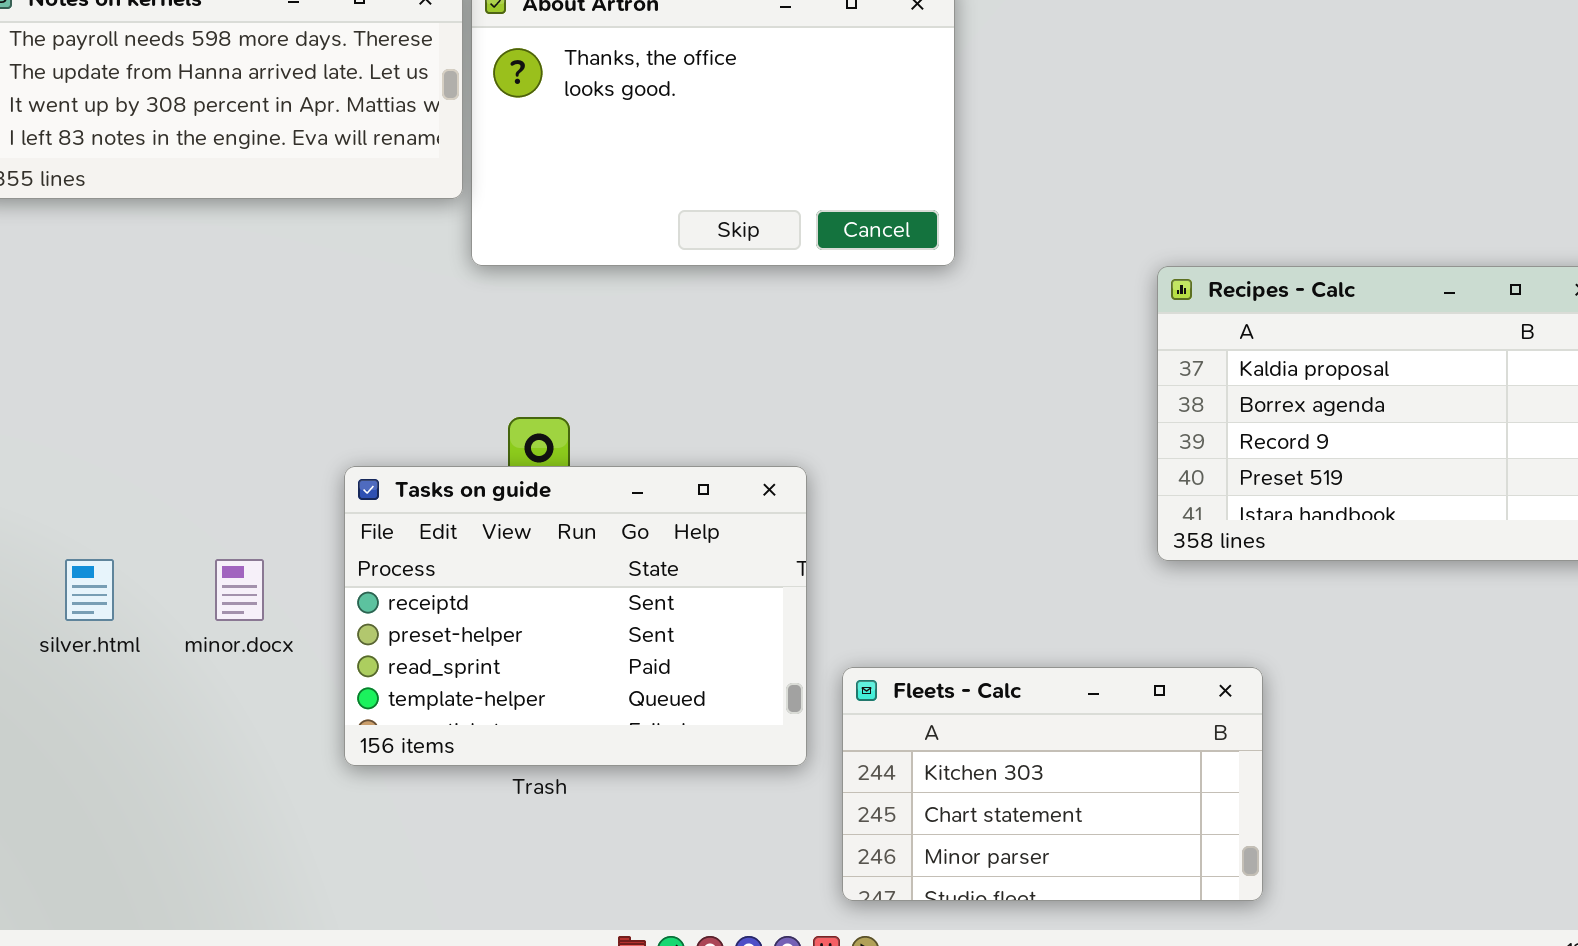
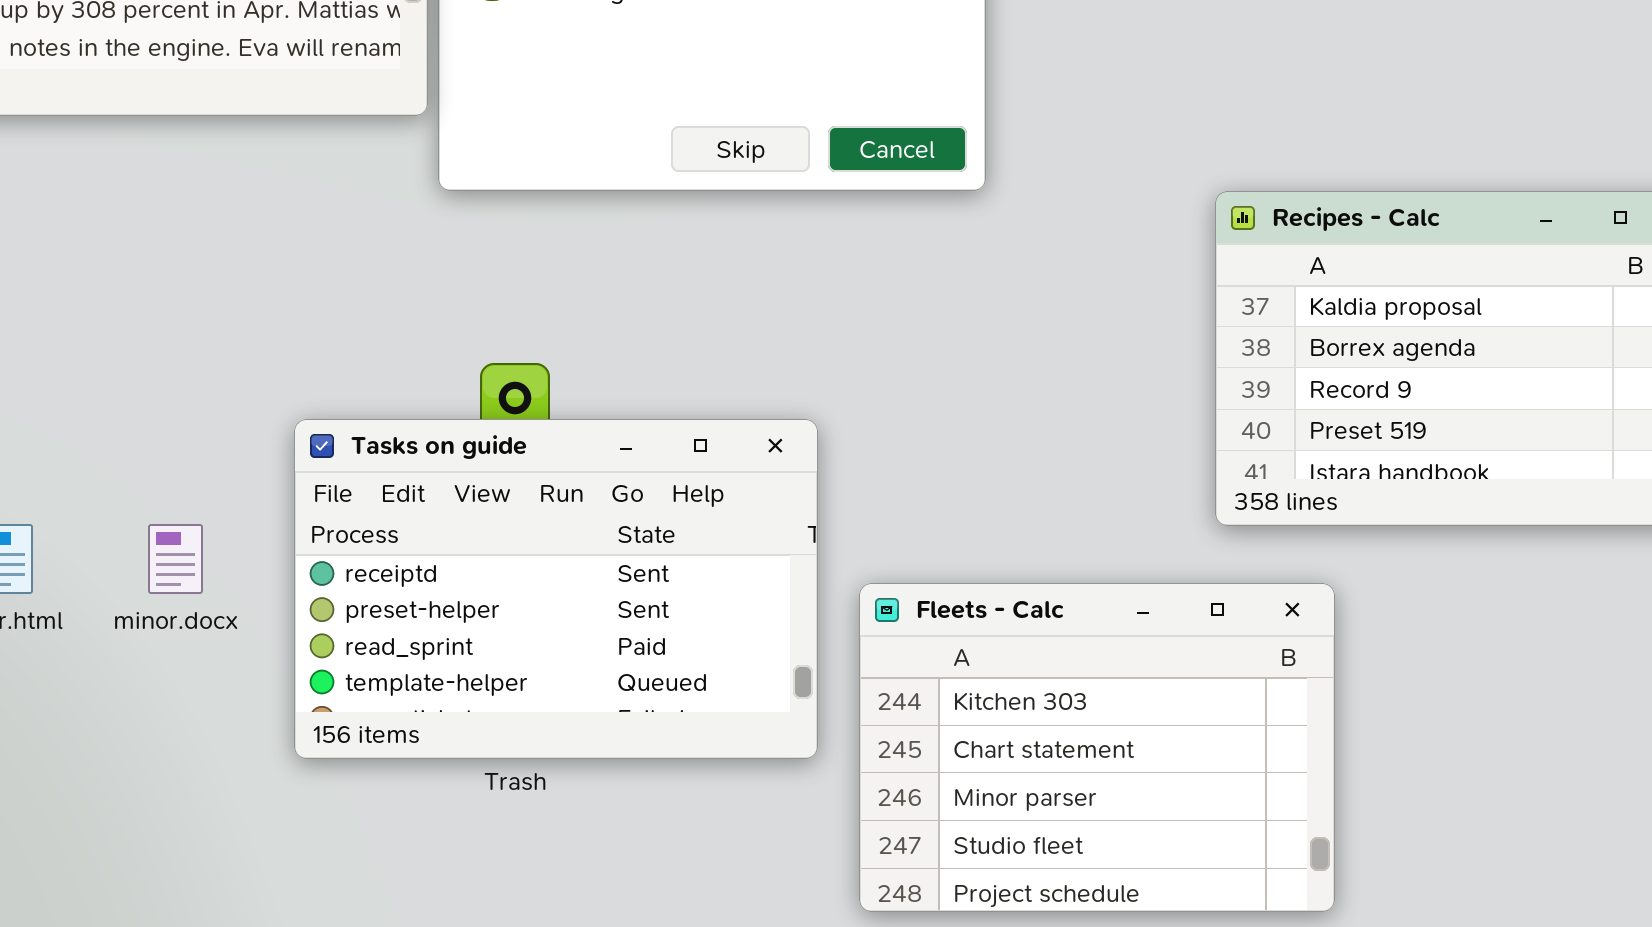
Fleets - Calc: [842,667,1263,901] -> [859,583,1335,912], resized

